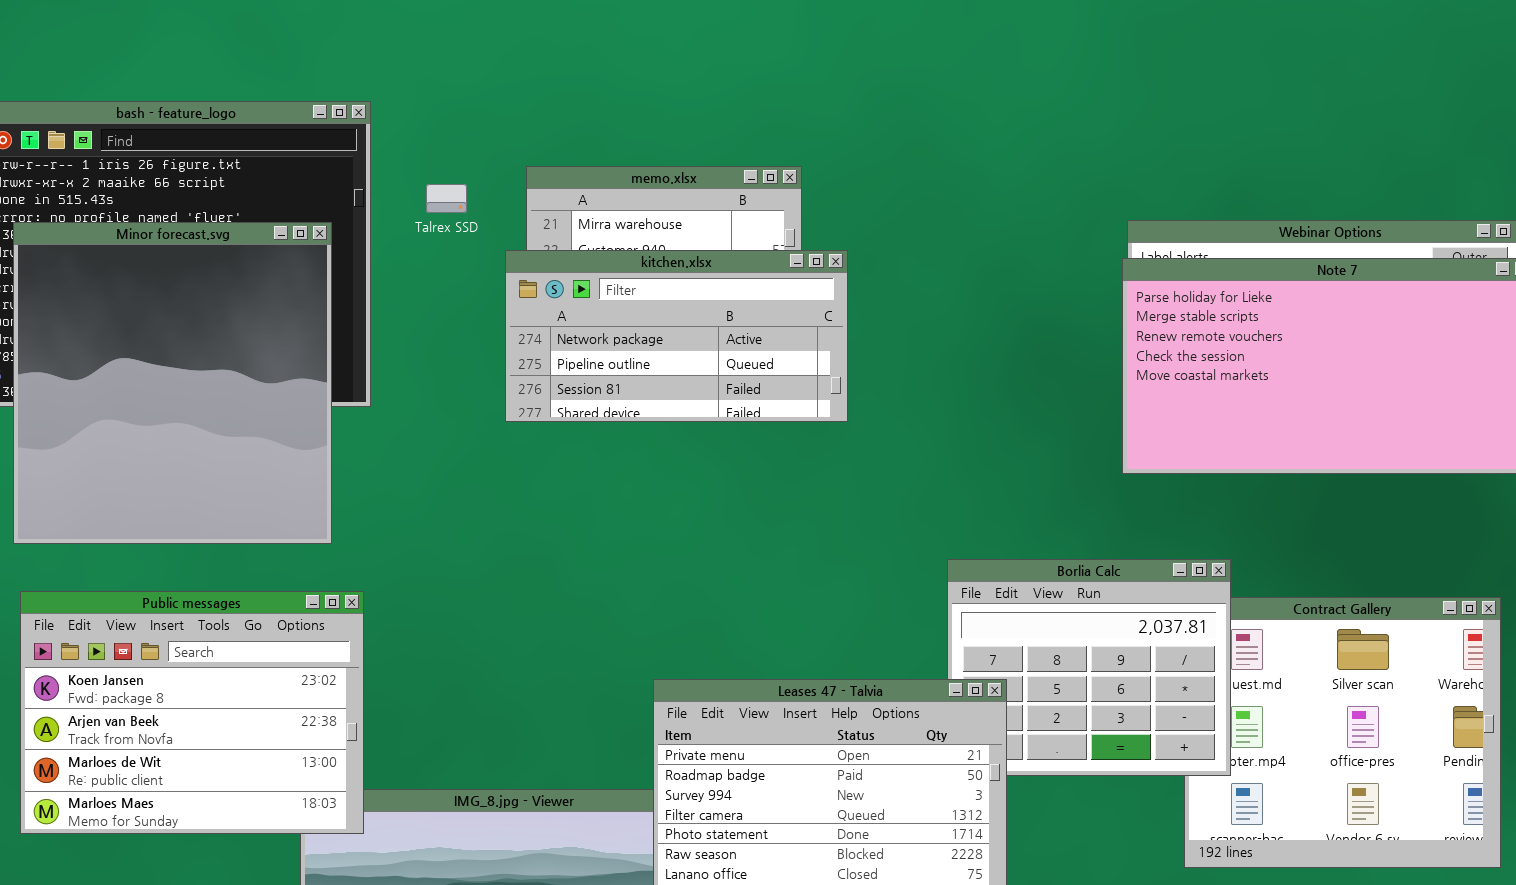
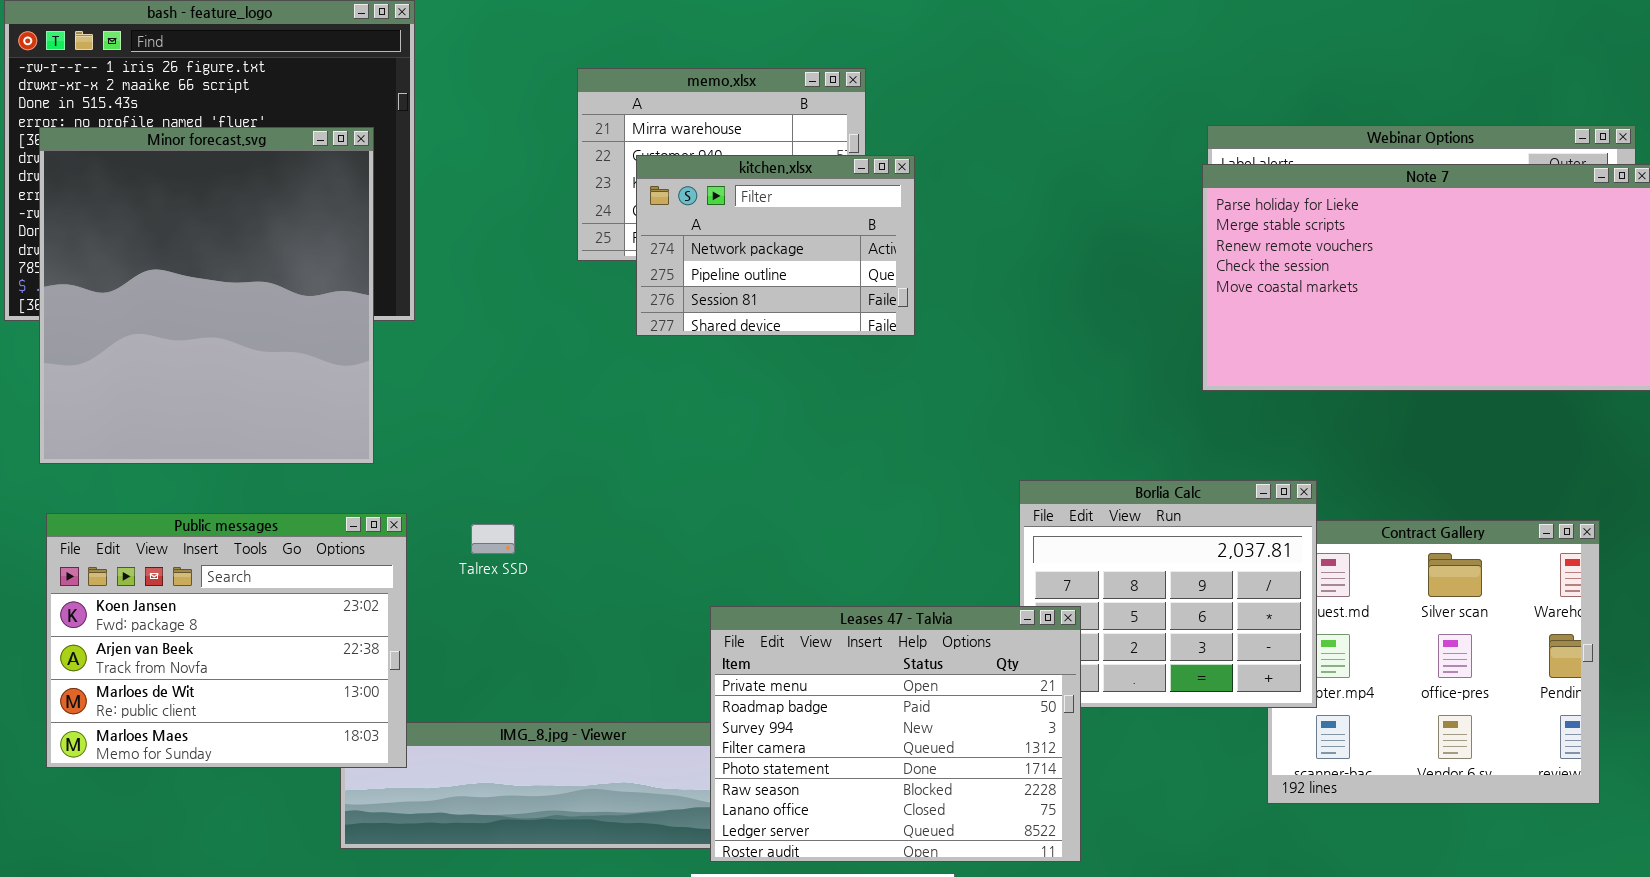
Talrex SSD: [426,184,467,213] -> [471,524,515,554], moved
kitchen.xlsx: [505,250,848,422] -> [636,155,915,336], resized

